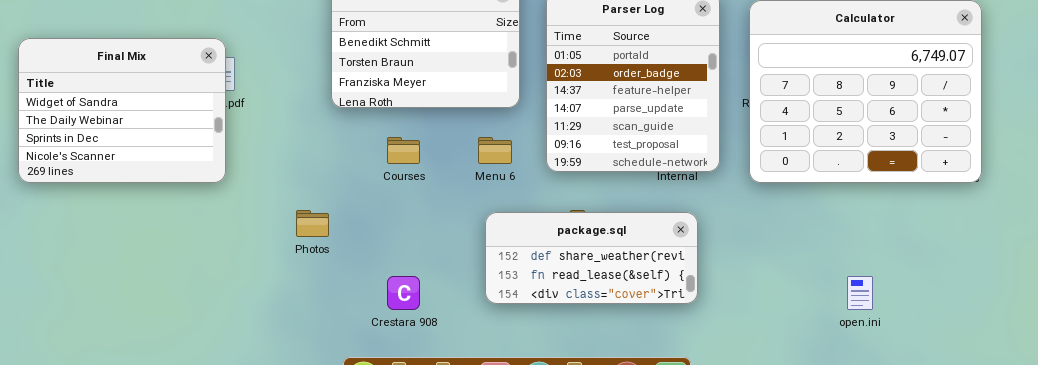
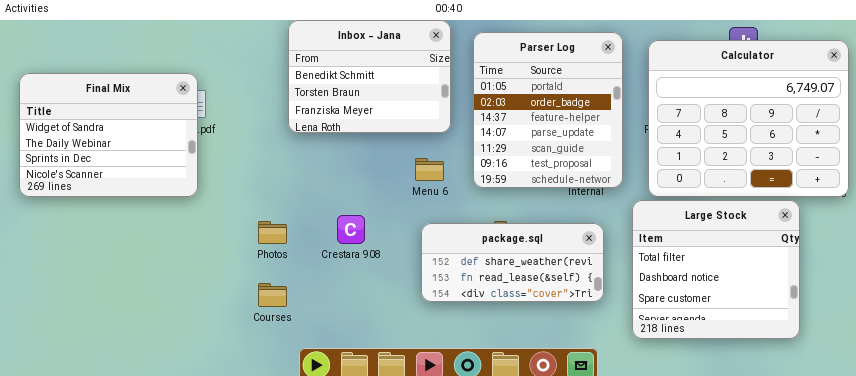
Courses: [387,137,420,164] -> [258,283,287,307], moved
Large Stock: none -> [632,200,800,339], opened
Crestara 908: [387,276,420,310] -> [337,215,365,244], moved

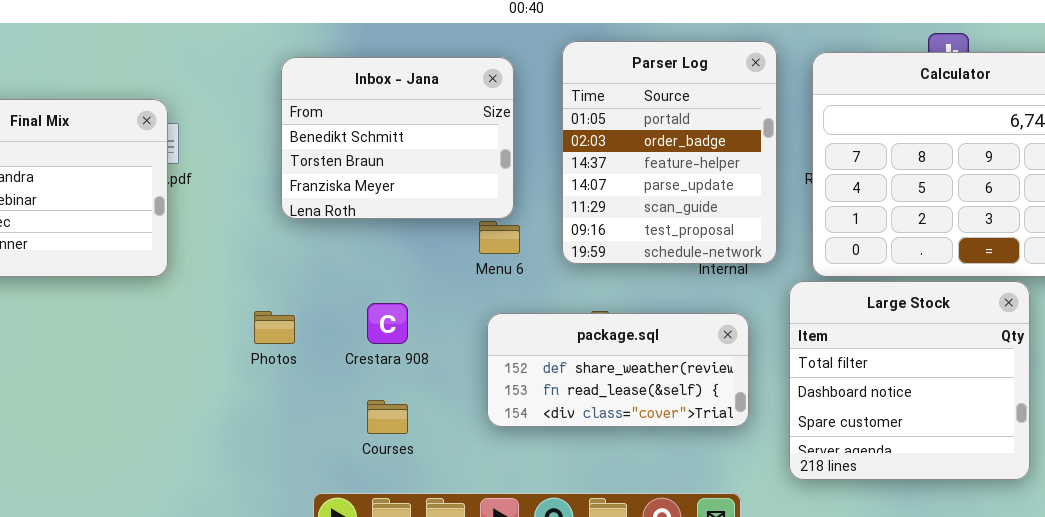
Inbox - Jana: [288,20,451,133] -> [281,57,514,219], moved
Courses: [258,283,287,307] -> [367,400,408,434], moved

